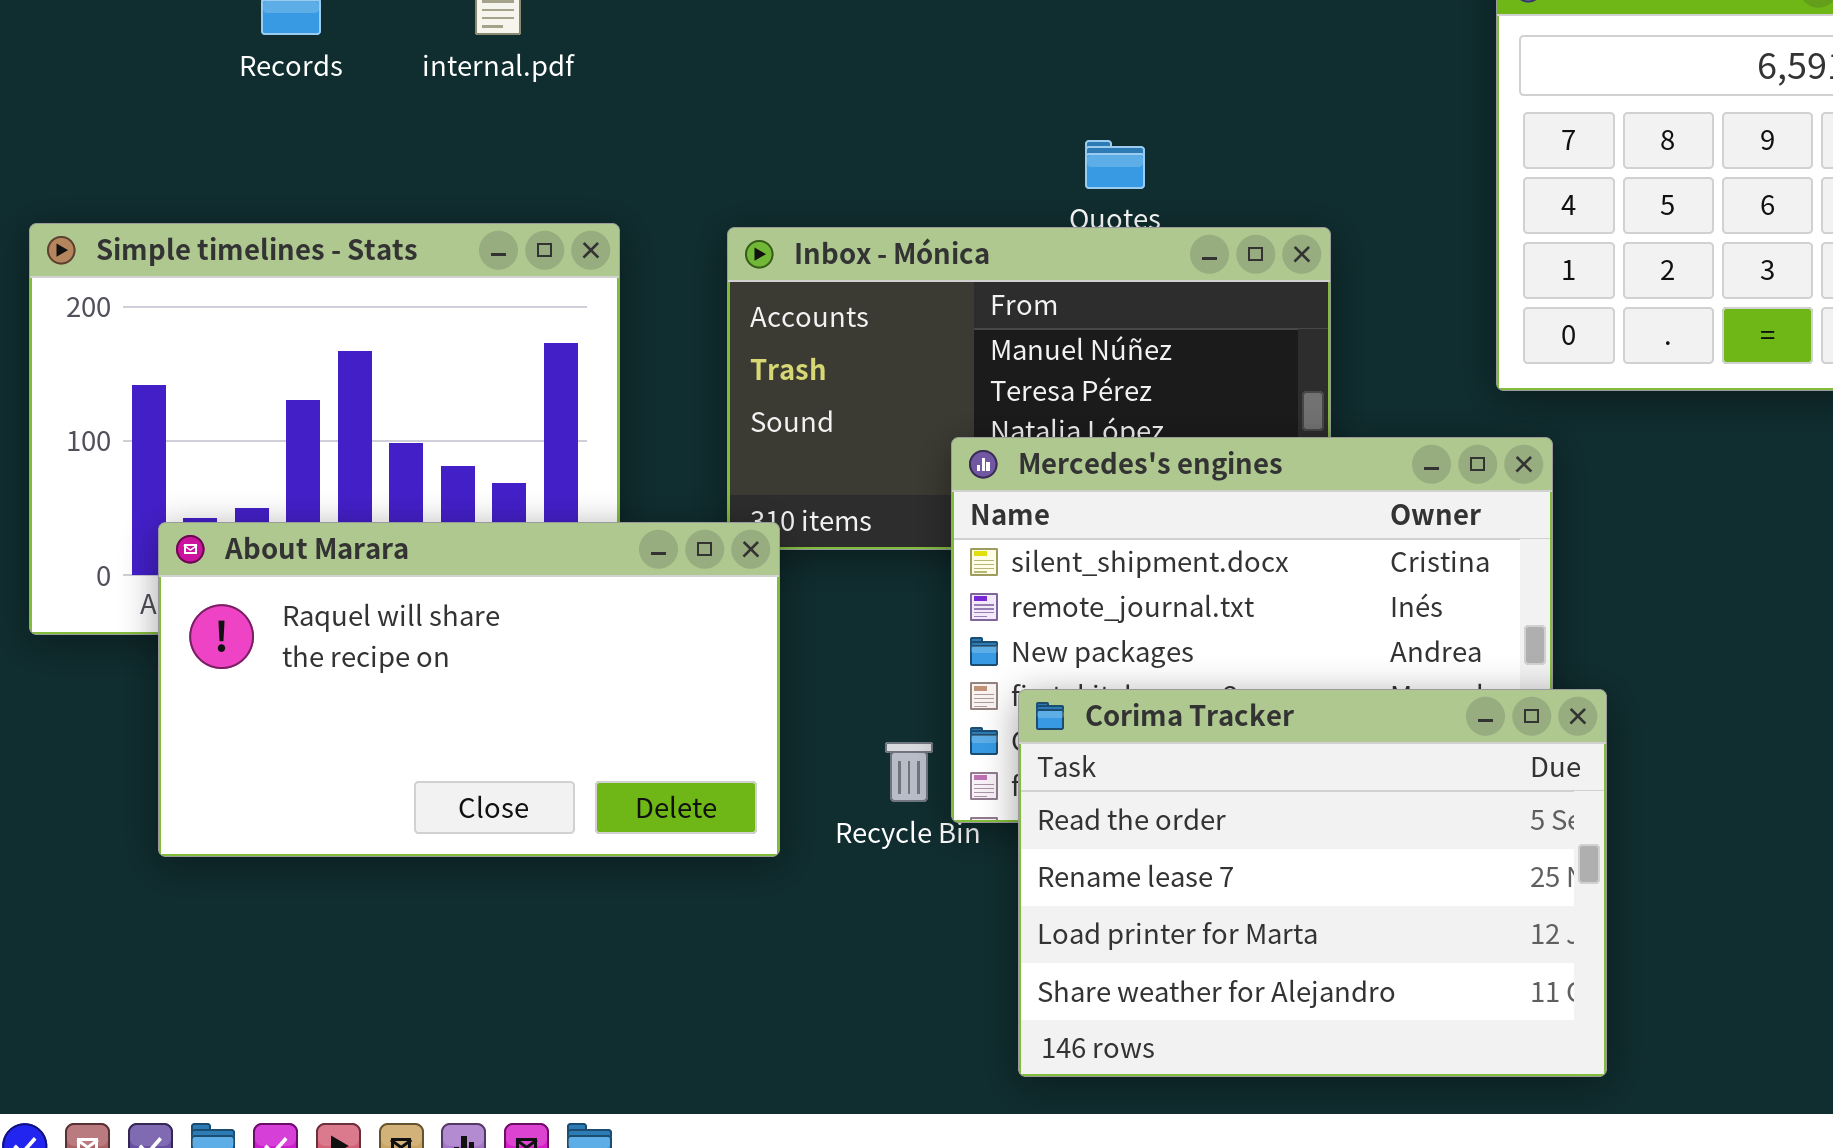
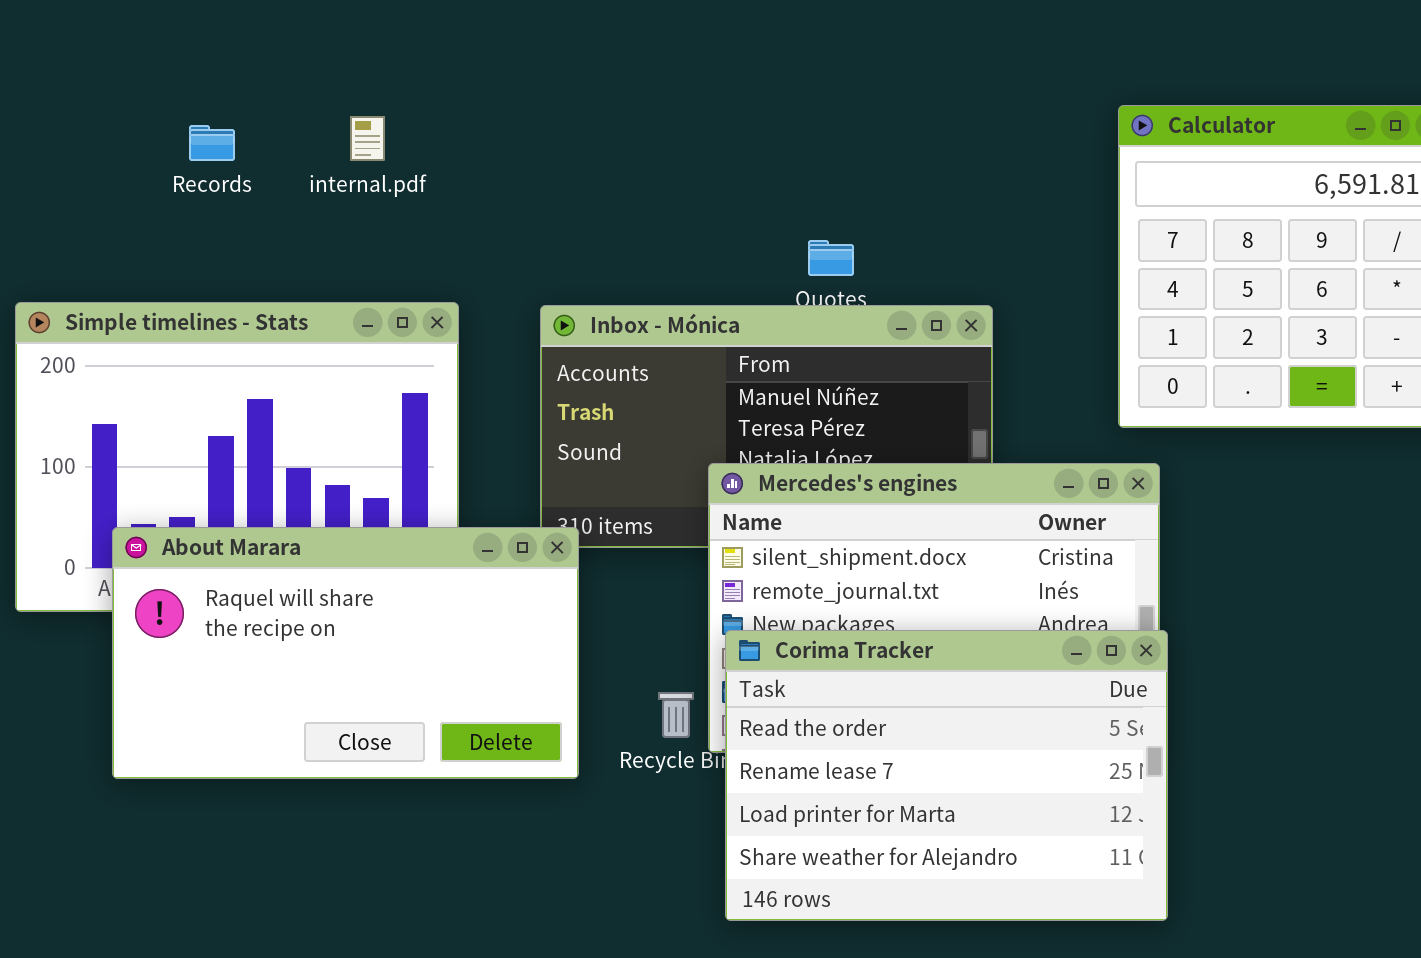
Corima Tracker: [1018,689,1607,1077] -> [725,630,1168,921], moved

